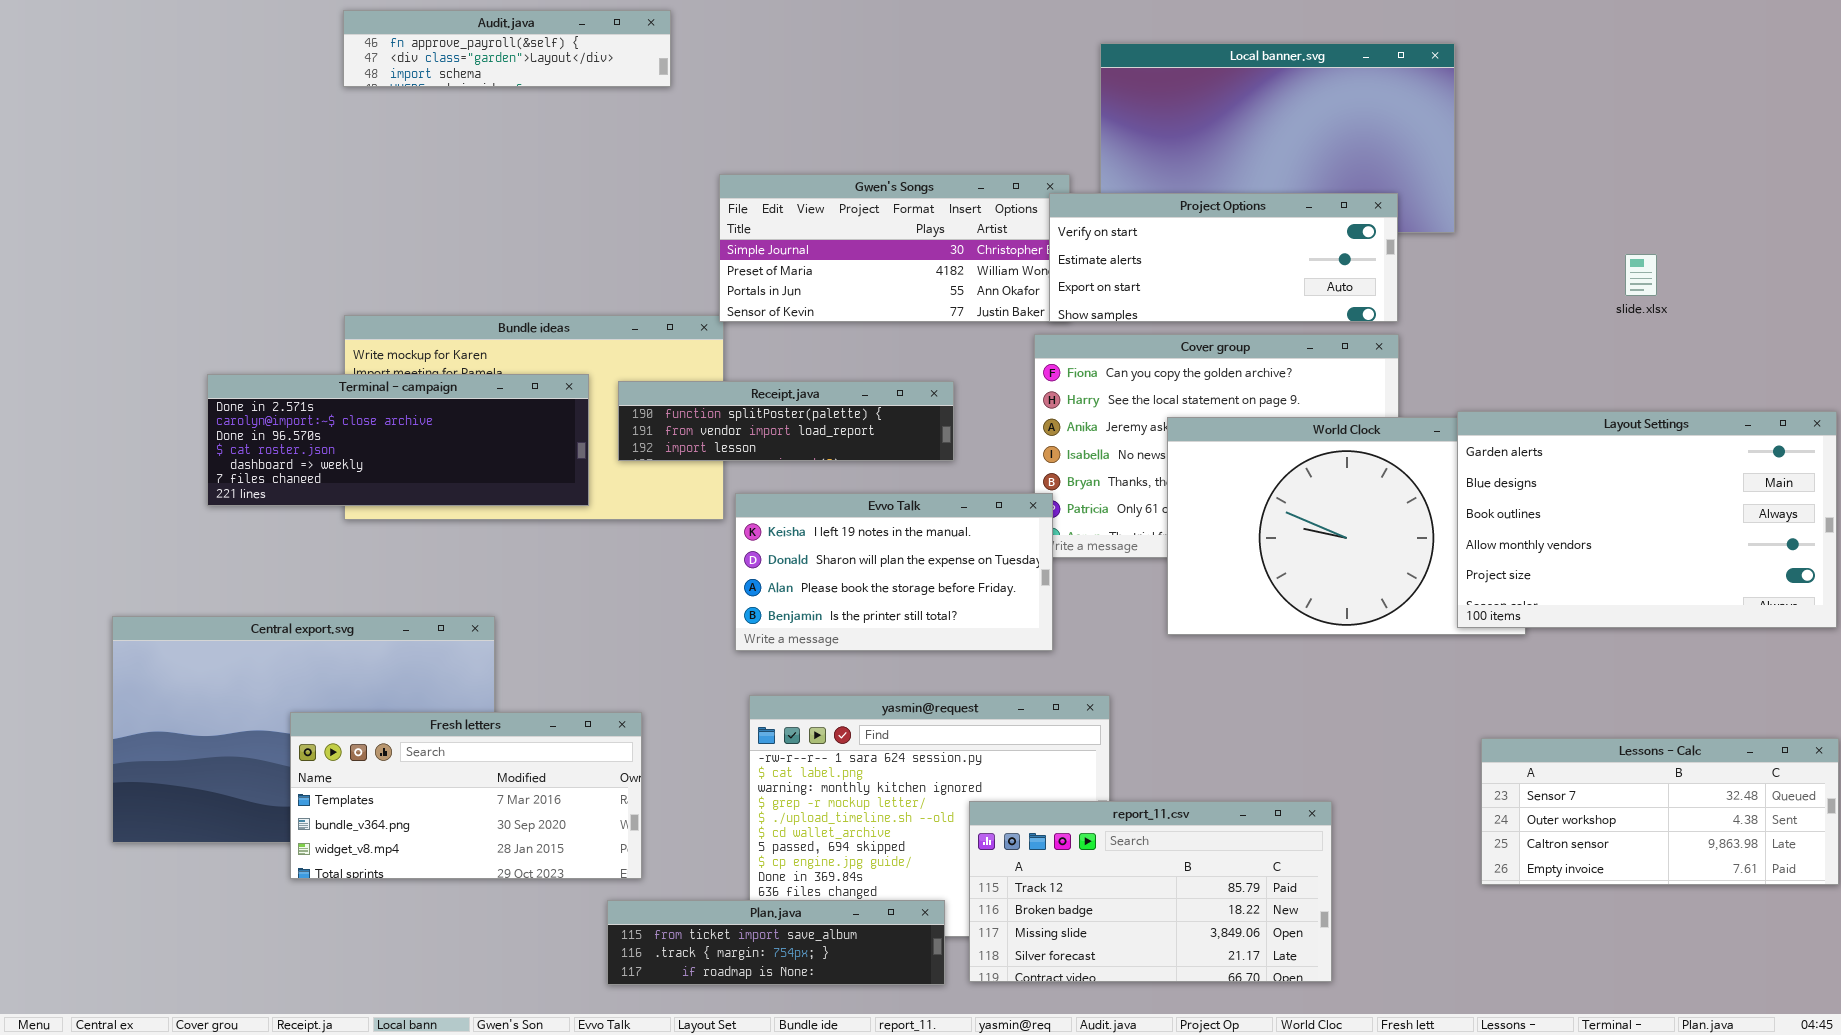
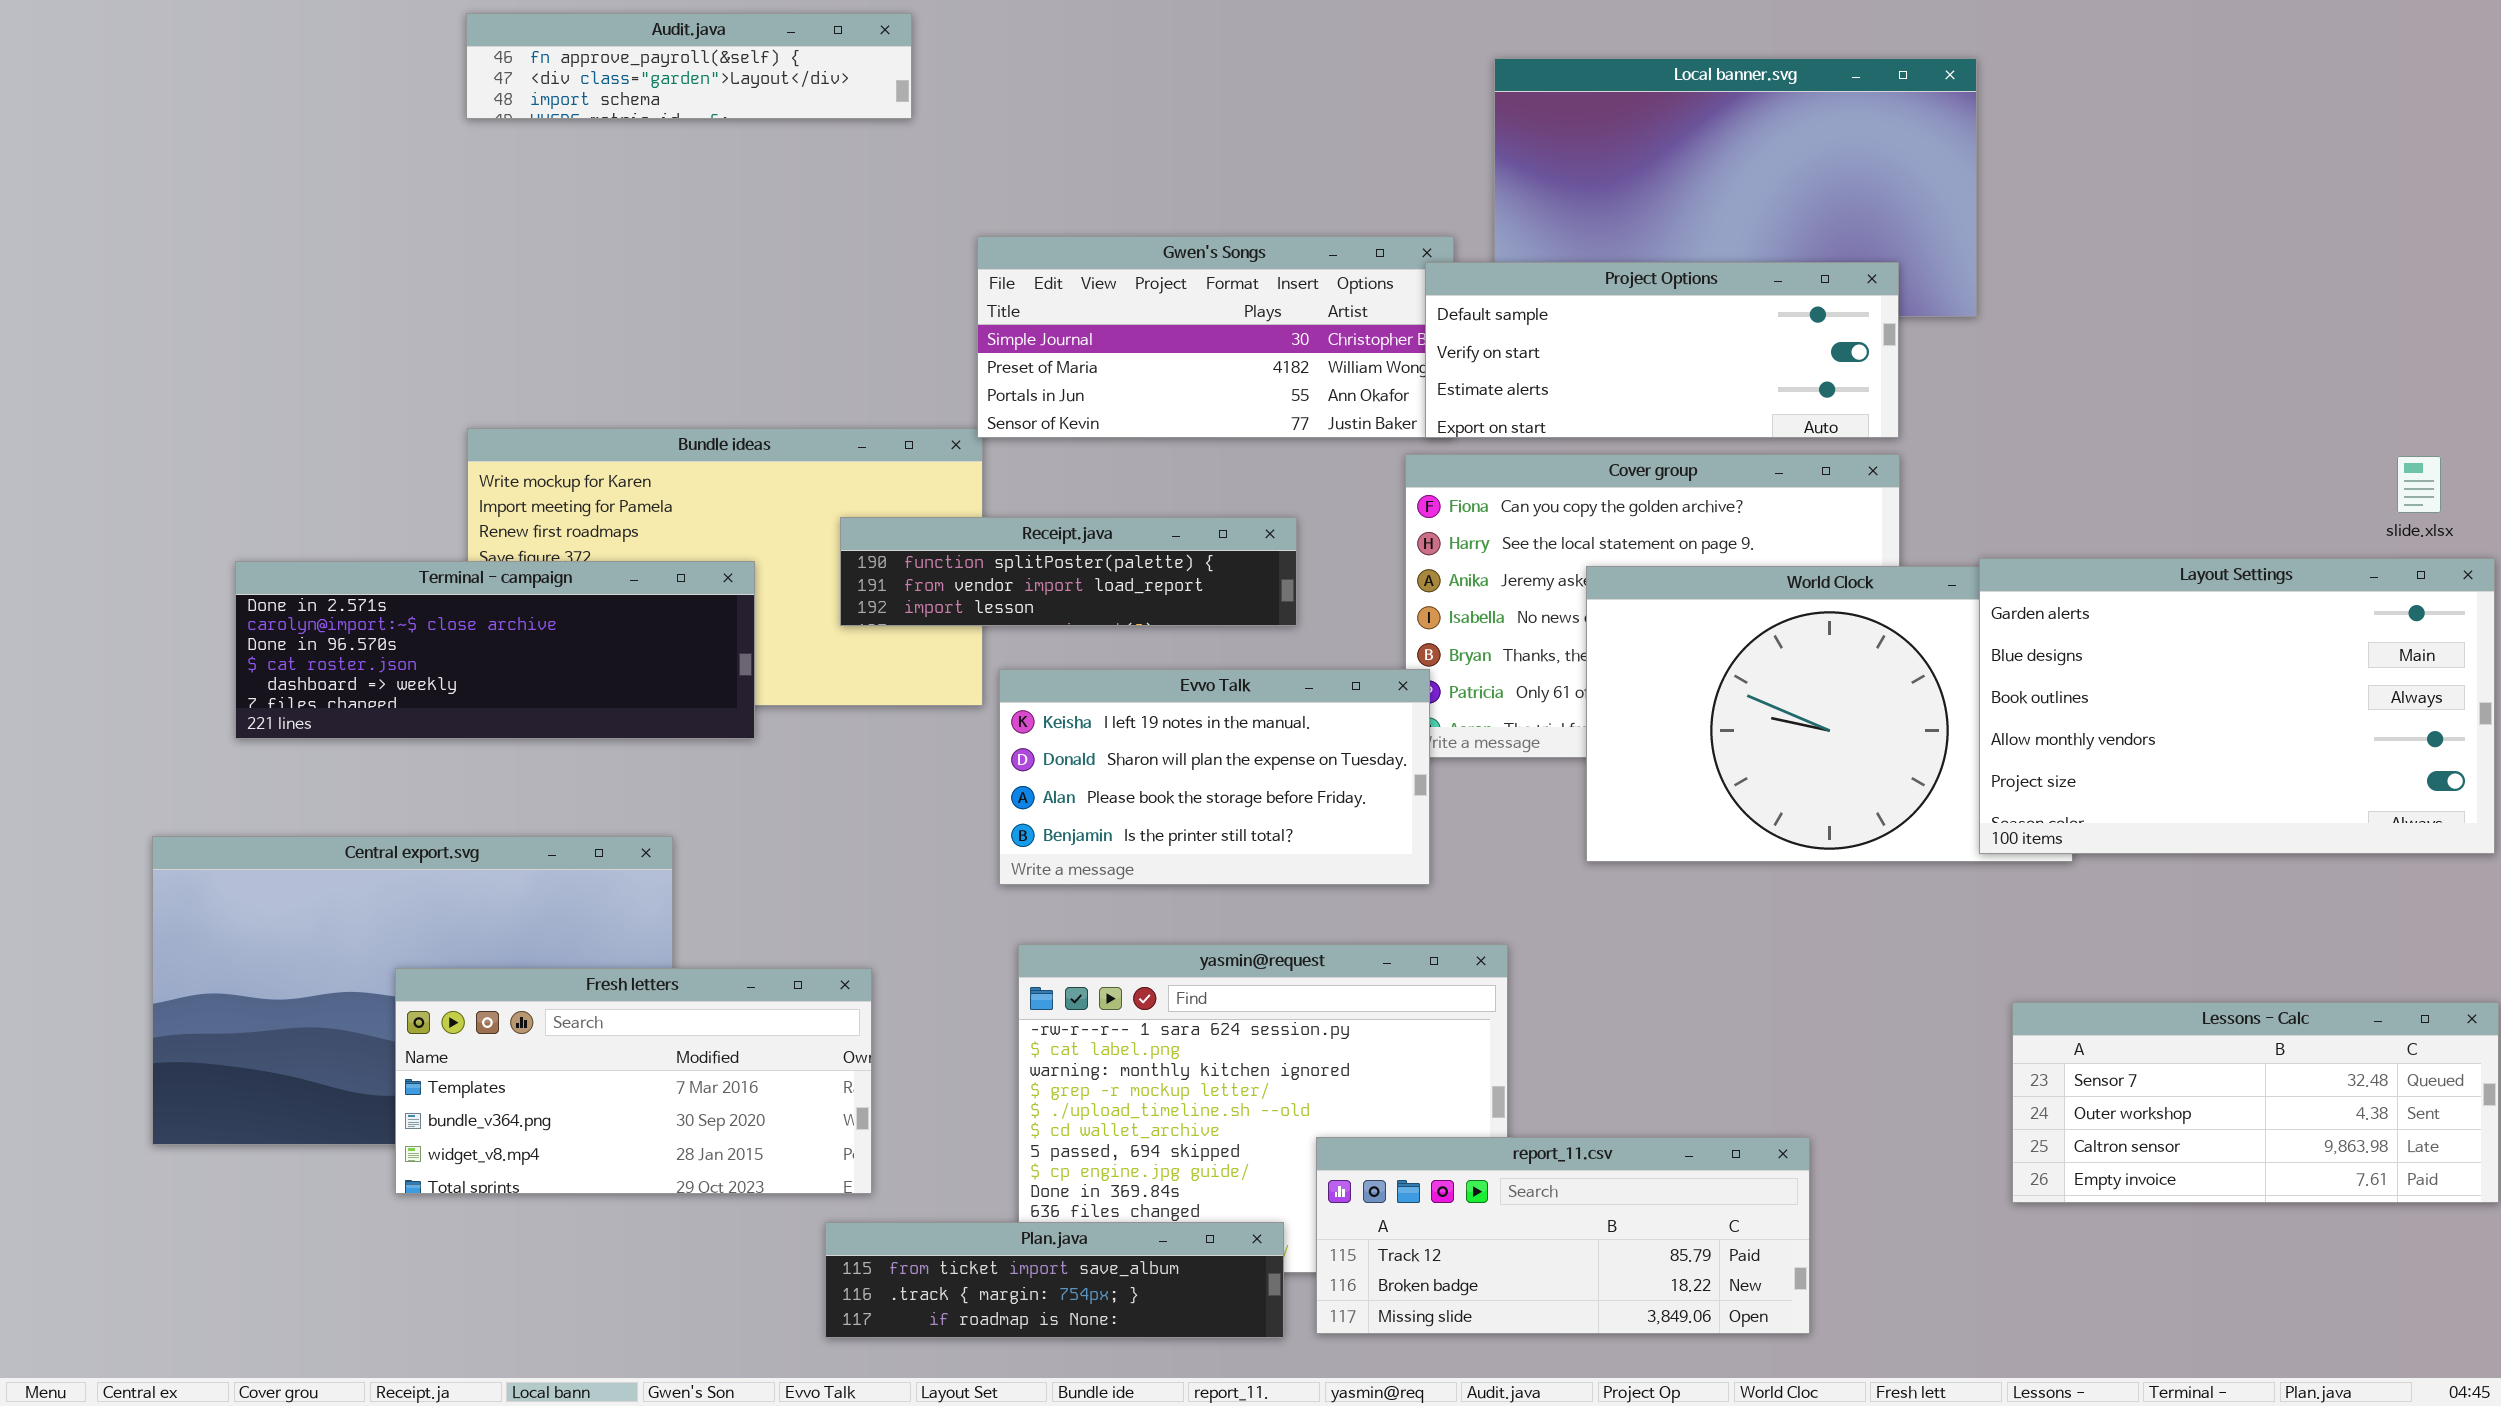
Project Options: [1049,193,1398,322] -> [1425,262,1899,438], scrolled up 1 row
slide.xlsx: [1625,254,1657,296] -> [2397,456,2441,513], moved
Terminal - campaign: [207,374,589,506] -> [235,561,755,739], moved
report_11.csv: [969,801,1332,982] -> [1316,1137,1810,1334], resized

